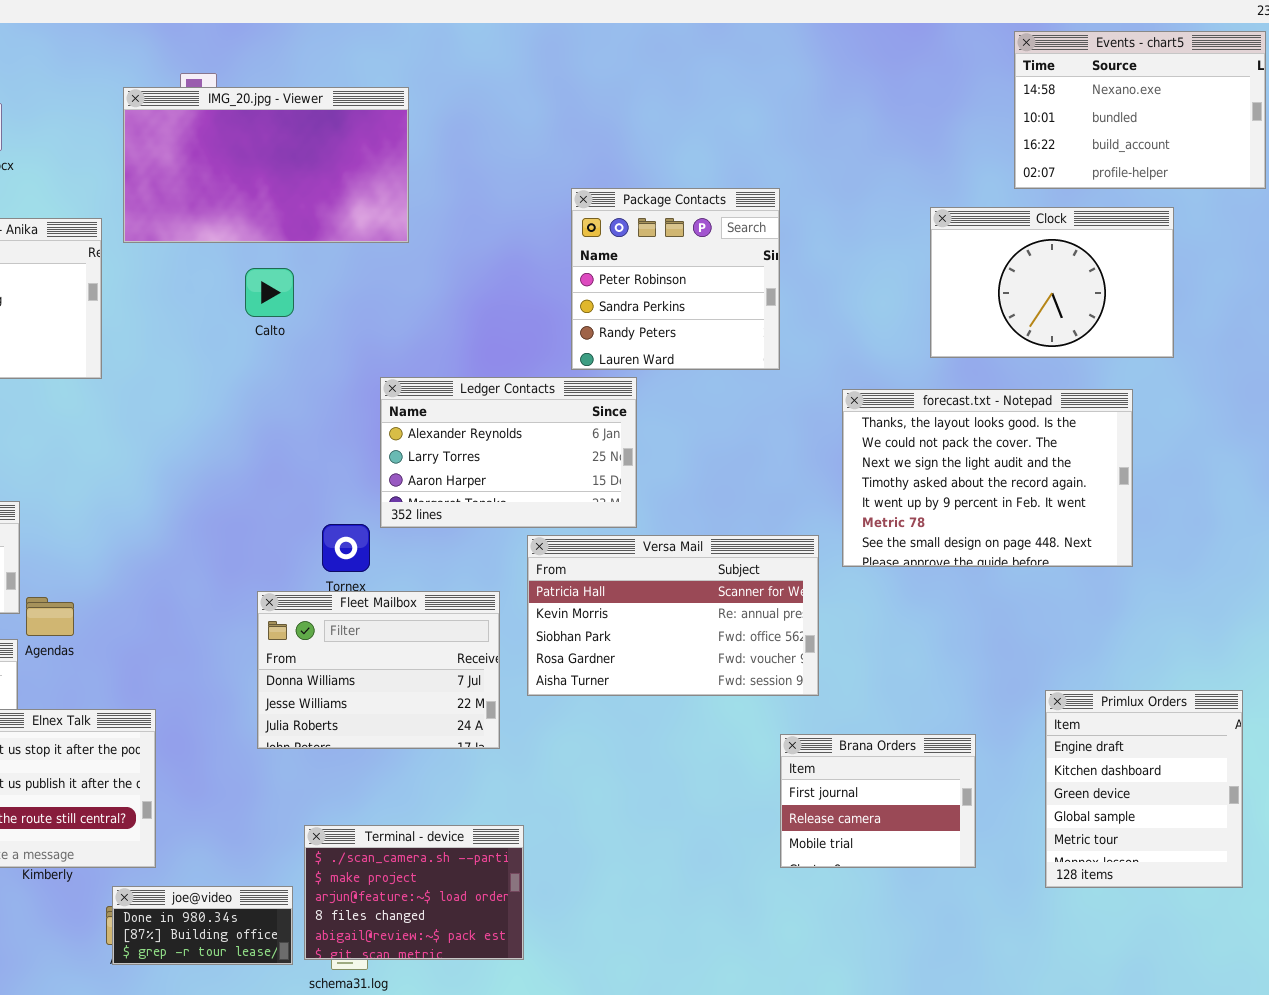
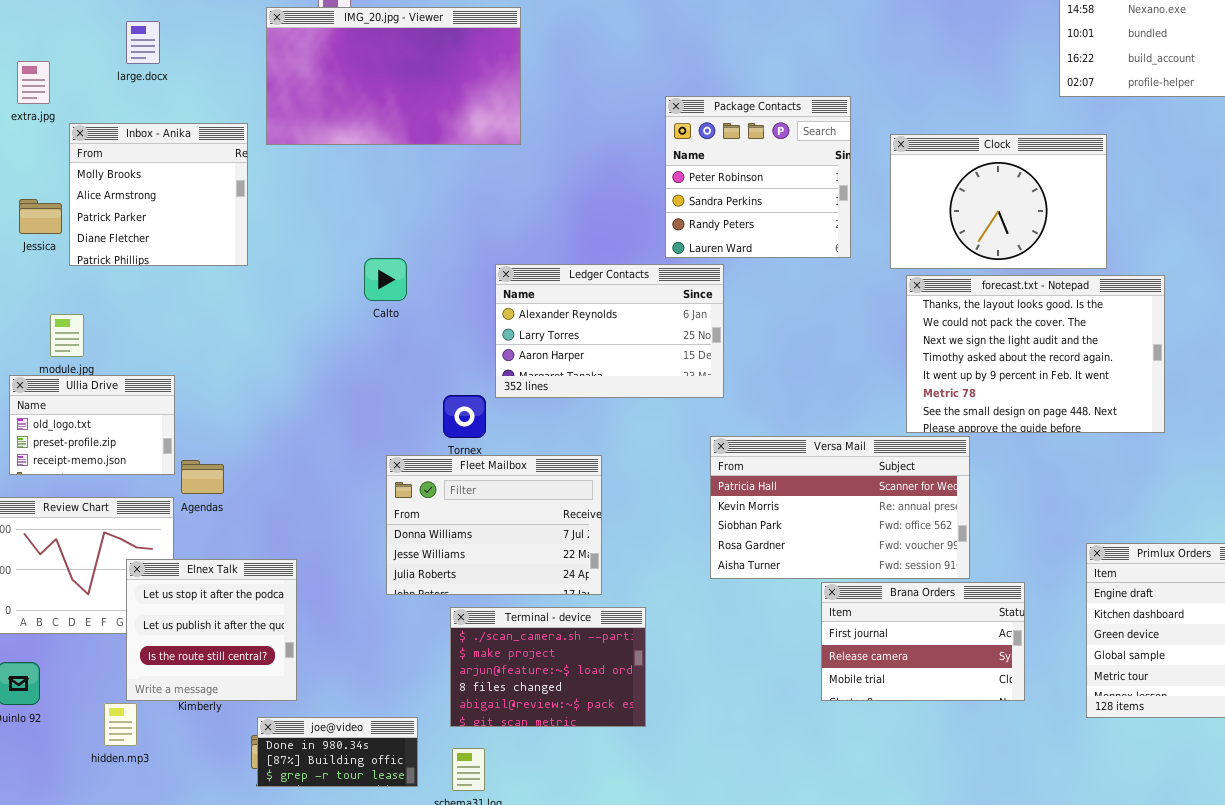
Clock: [930,207,1174,358] -> [890,134,1107,269], moved
Calto: [245,268,294,317] -> [364,258,407,301], moved
Versa Mail: [527,535,819,696] -> [710,436,970,579], moved
Brana Orders: [780,734,976,868] -> [821,582,1025,701], resized
Terminal - device: [304,825,524,960] -> [450,607,646,727], moved

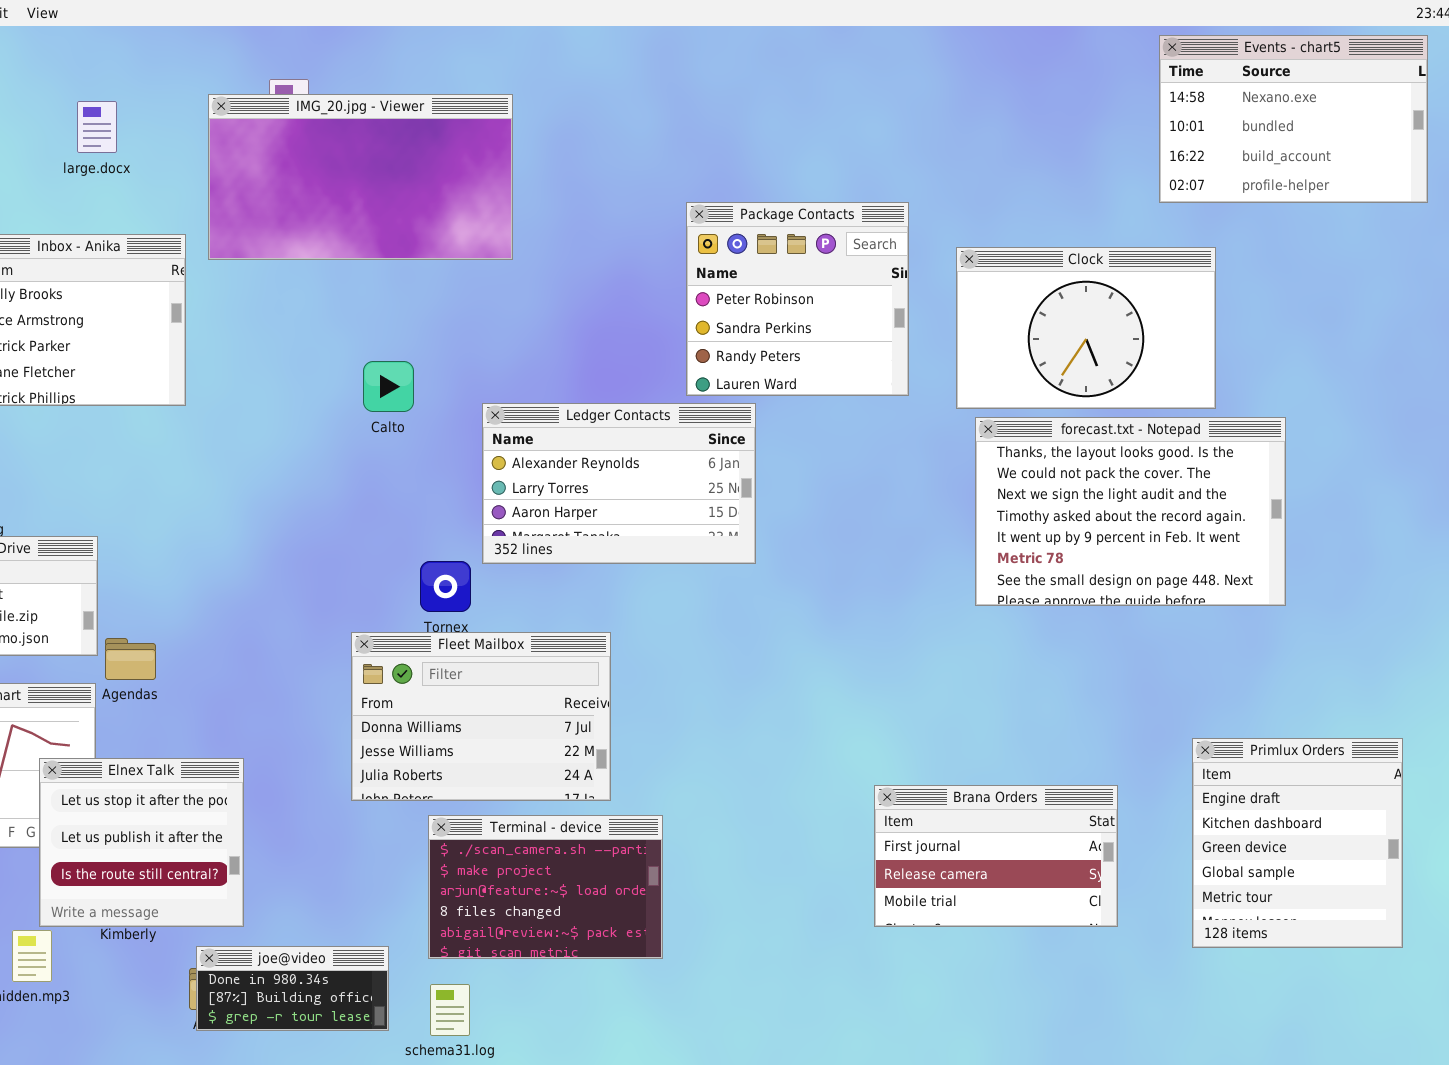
large.docx: [126,21,160,64] -> [77,101,117,153], moved
Calto: [364,258,407,301] -> [363,361,414,412], moved
Versa Mail: [710,436,970,579] -> none, closed

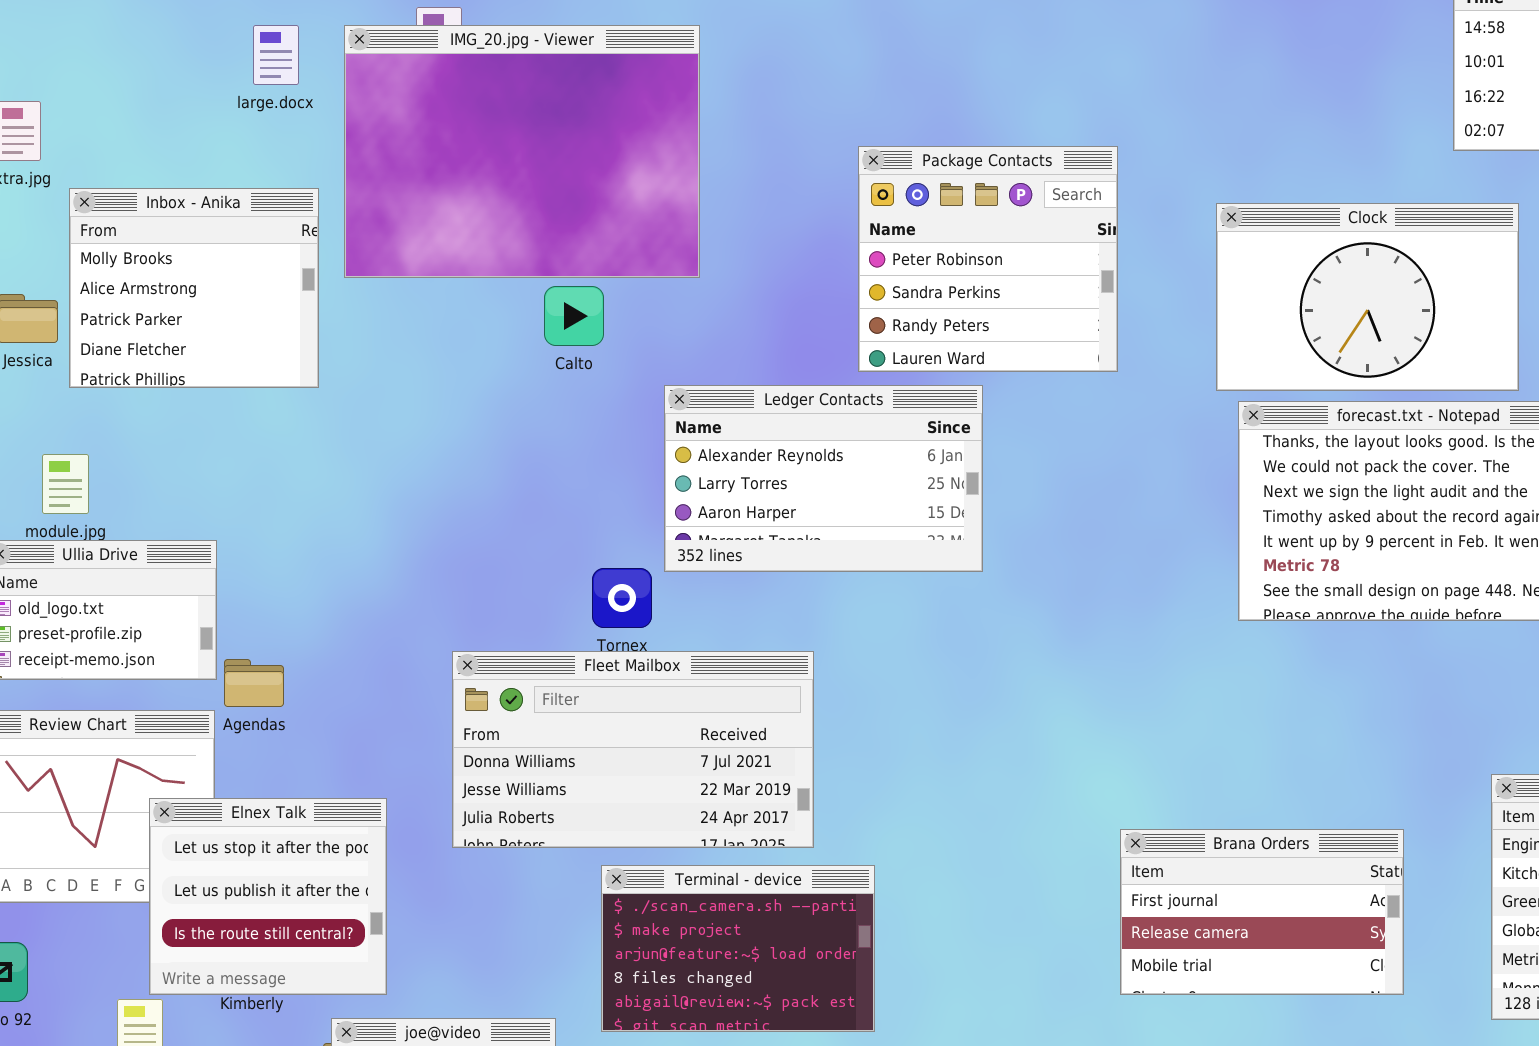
IMG_20.jpg - Viewer: [208,94,513,260] -> [344,25,700,278], resized
large.docx: [77,101,117,153] -> [253,25,299,85], moved
Package Contacts: [686,202,909,396] -> [858,146,1118,372], moved
Calto: [363,361,414,412] -> [544,286,604,346], moved
Fleet Mailbox: [351,632,611,801] -> [452,651,814,848], resized

